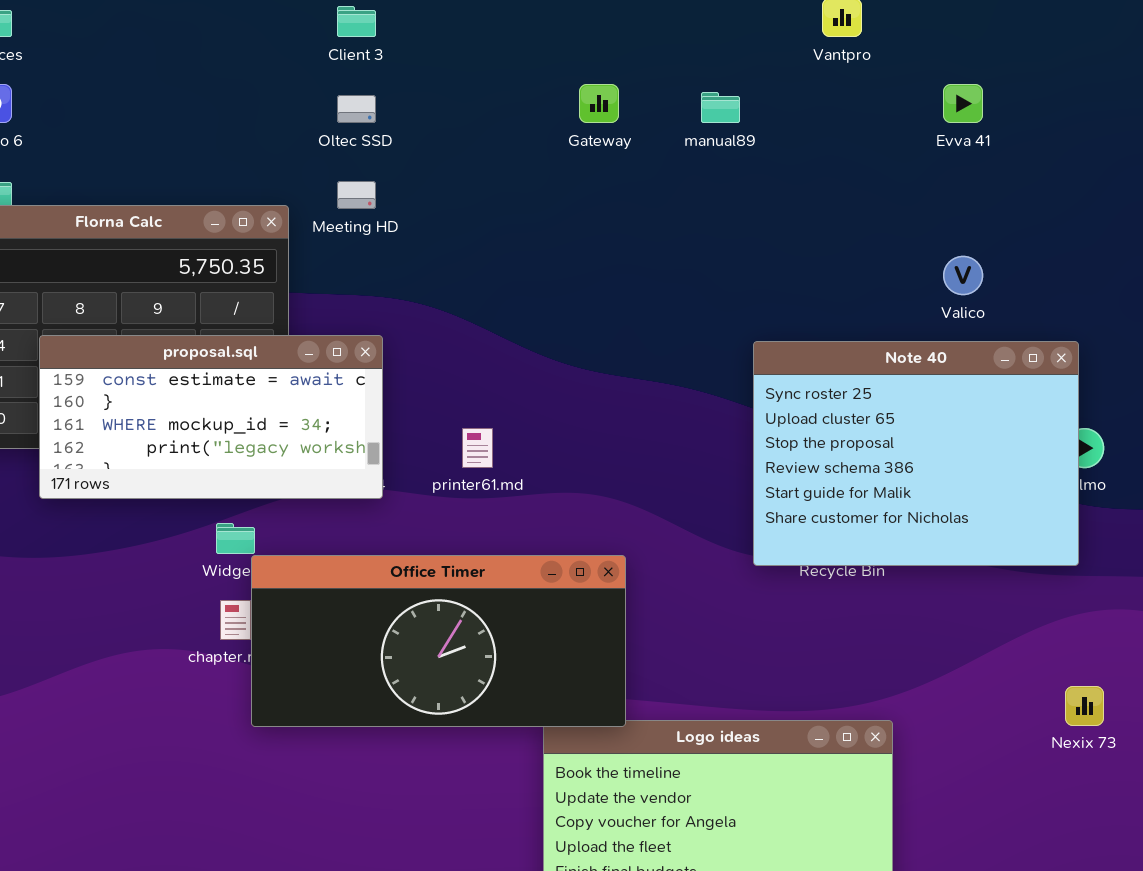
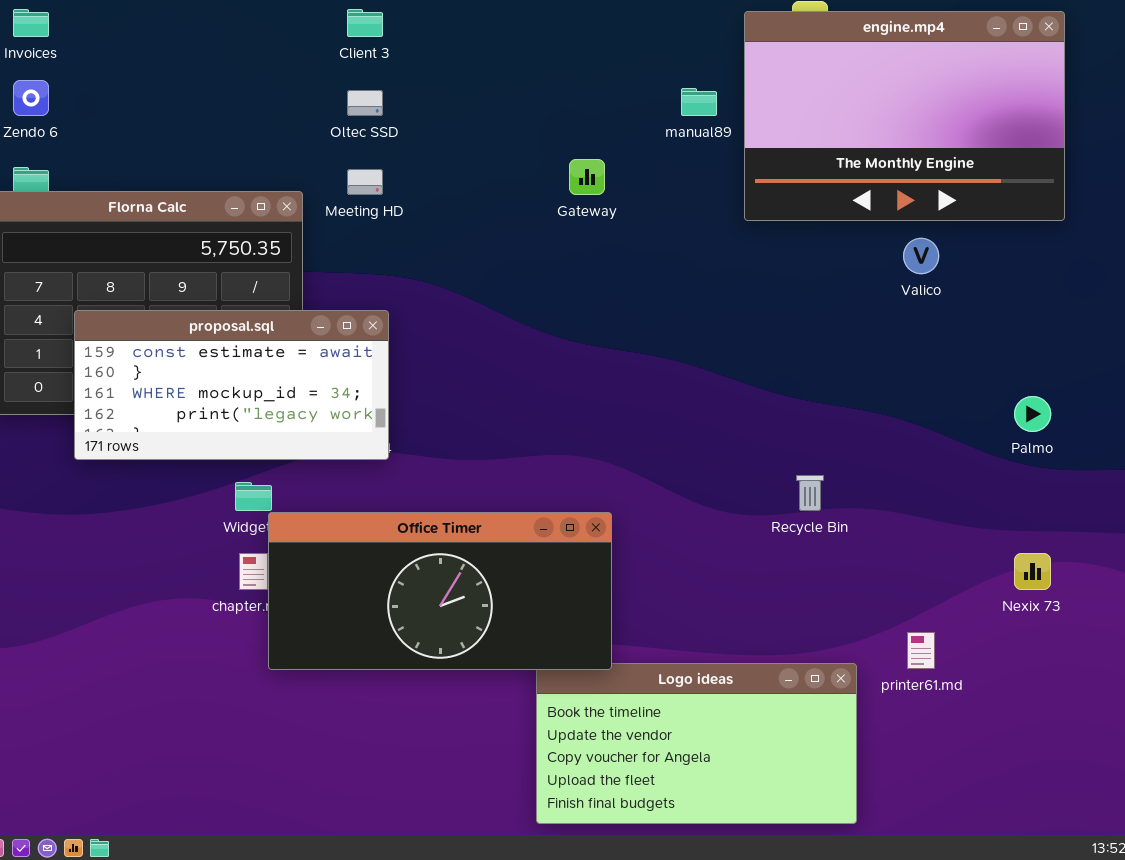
engine.mp4: none -> [744,11,1065,221], opened
Gateway: [579,84,619,123] -> [569,159,605,195], moved
Note 40: [753,341,1079,566] -> none, closed
printer61.md: [462,428,493,468] -> [907,632,935,669], moved
Nexix 73: [1065,686,1104,726] -> [1014,553,1051,590], moved

